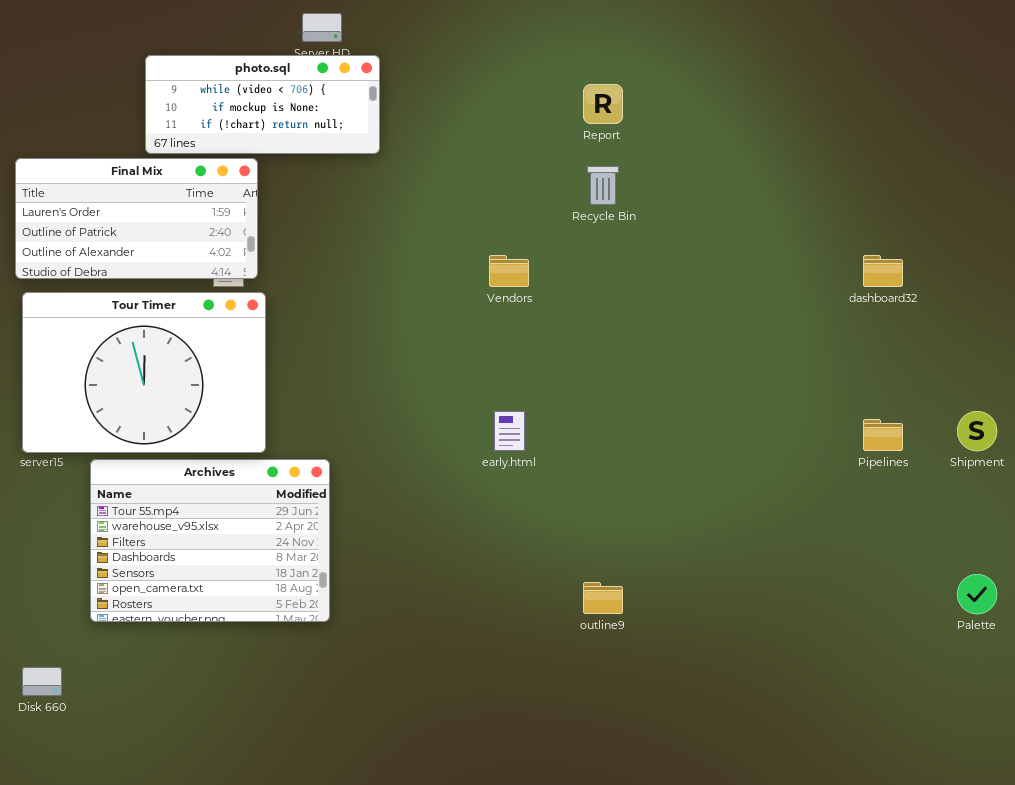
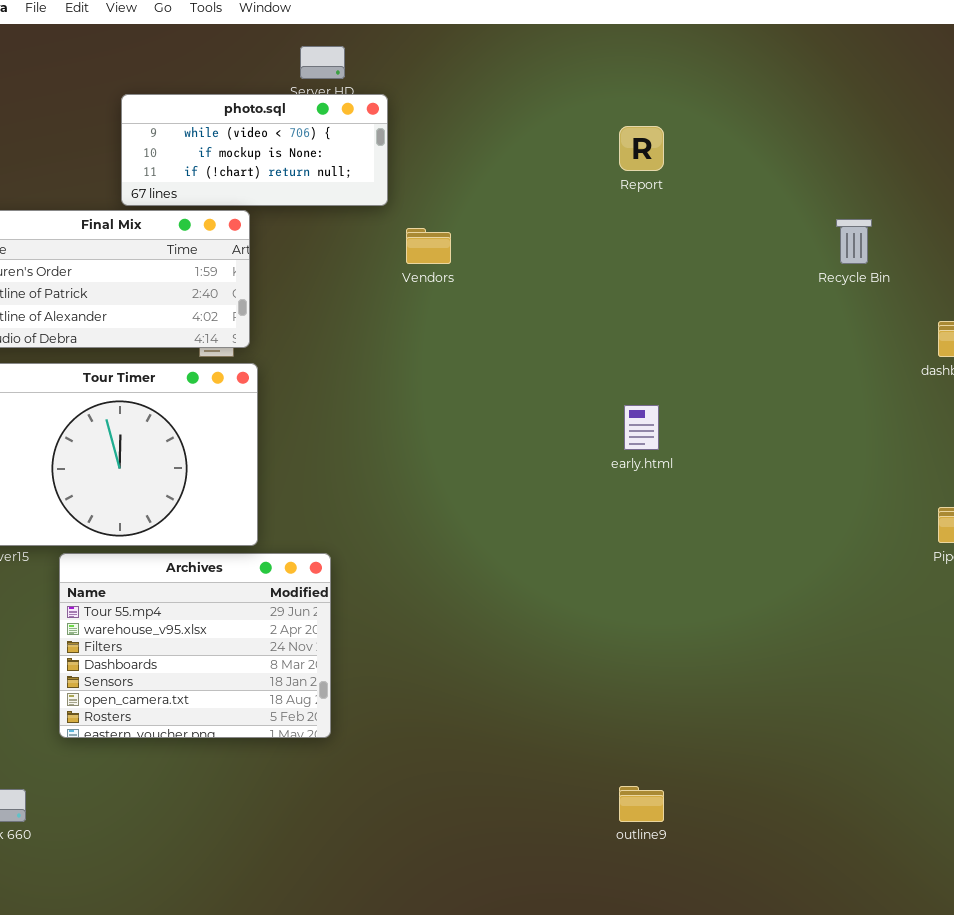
Recycle Bin: [587,166,619,205] -> [836,219,872,264], moved
Vendors: [489,255,529,287] -> [406,228,451,264], moved
early.html: [494,411,525,451] -> [624,405,659,450], moved
outline9: [583,582,623,614] -> [619,786,664,822], moved

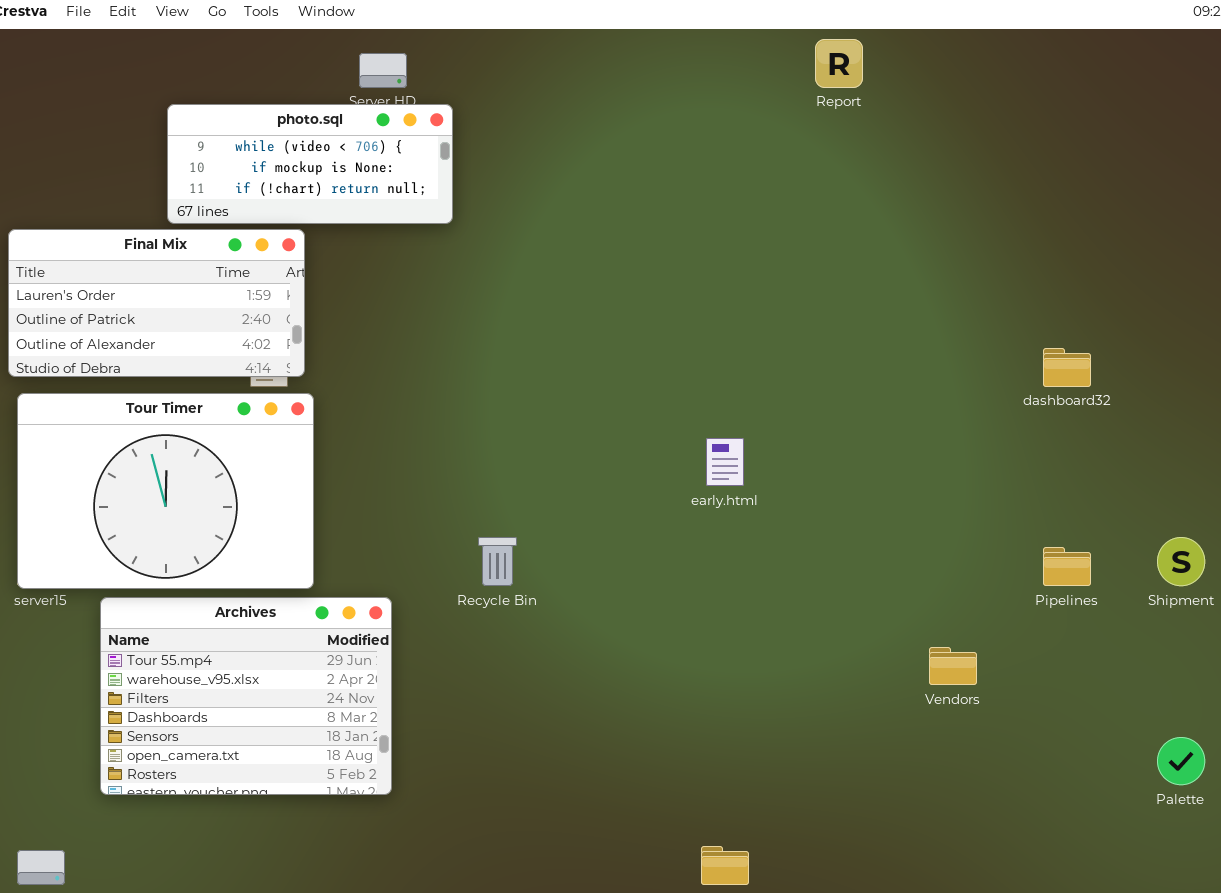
Report: [619,126,664,171] -> [815,39,863,88], moved
Recycle Bin: [836,219,872,264] -> [478,537,517,586], moved
Vendors: [406,228,451,264] -> [929,647,977,685], moved

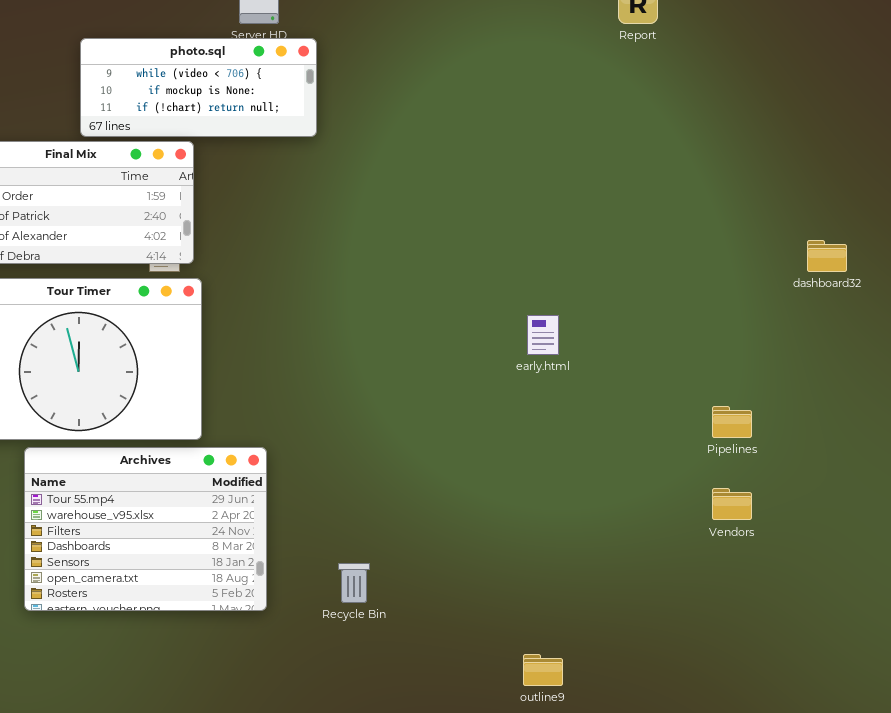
Recycle Bin: [478,537,517,586] -> [338,563,370,603], moved
Pipelines: [1043,547,1091,586] -> [712,406,752,438], moved

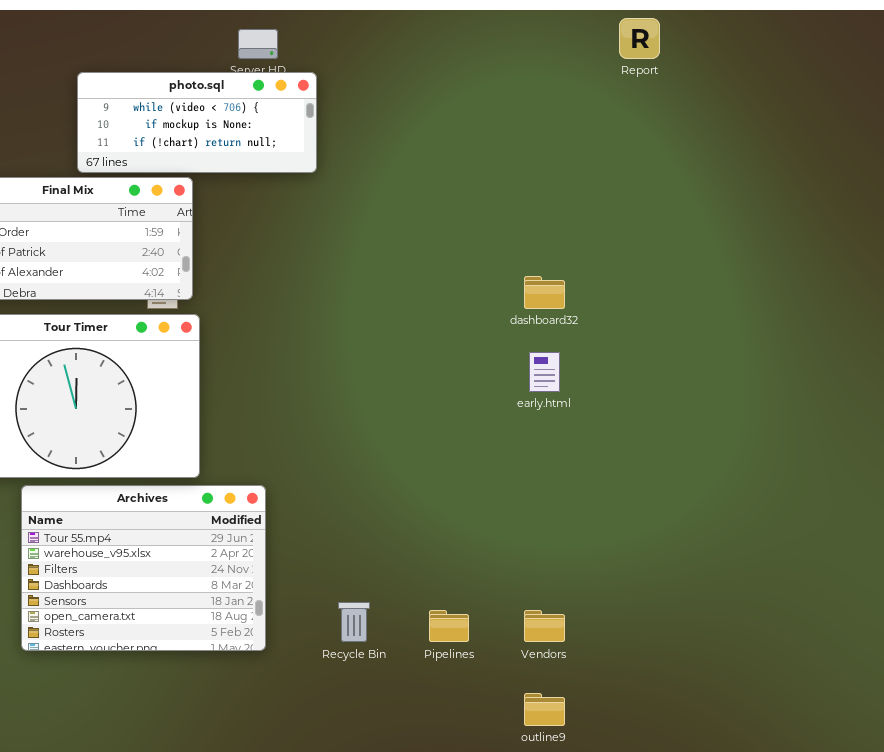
dashboard32: [807,240,847,272] -> [524,276,565,309], moved
Pipelines: [712,406,752,438] -> [429,610,469,642], moved
Vendors: [712,488,752,520] -> [524,610,565,642], moved

